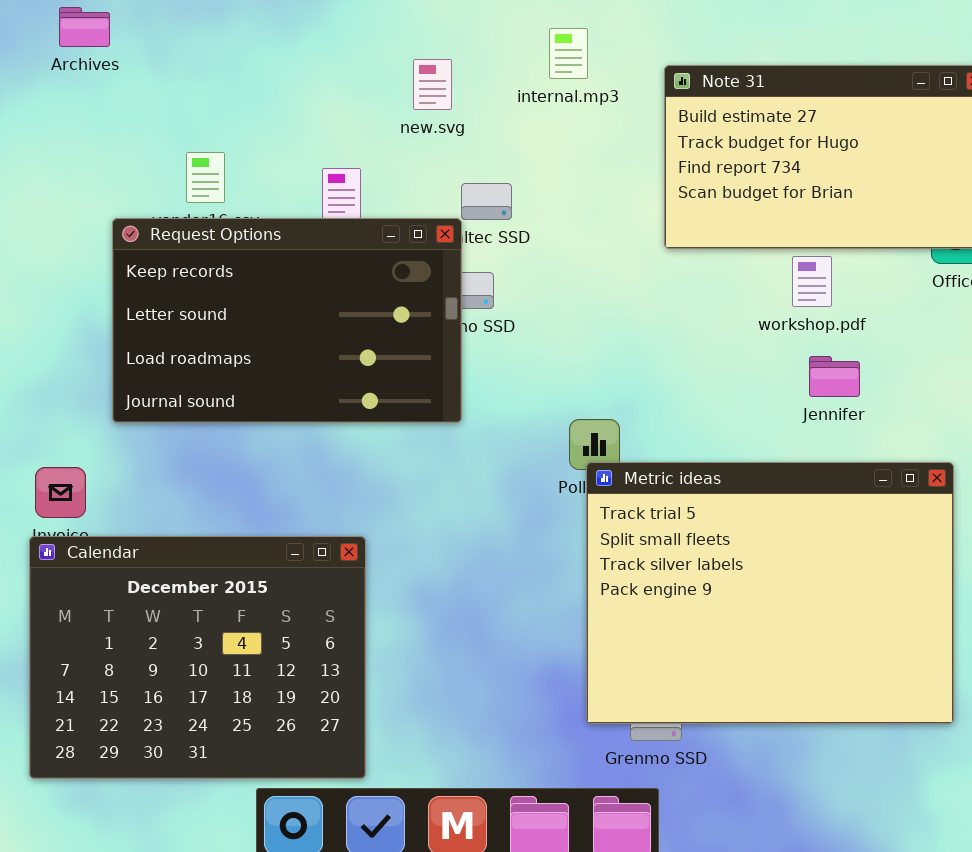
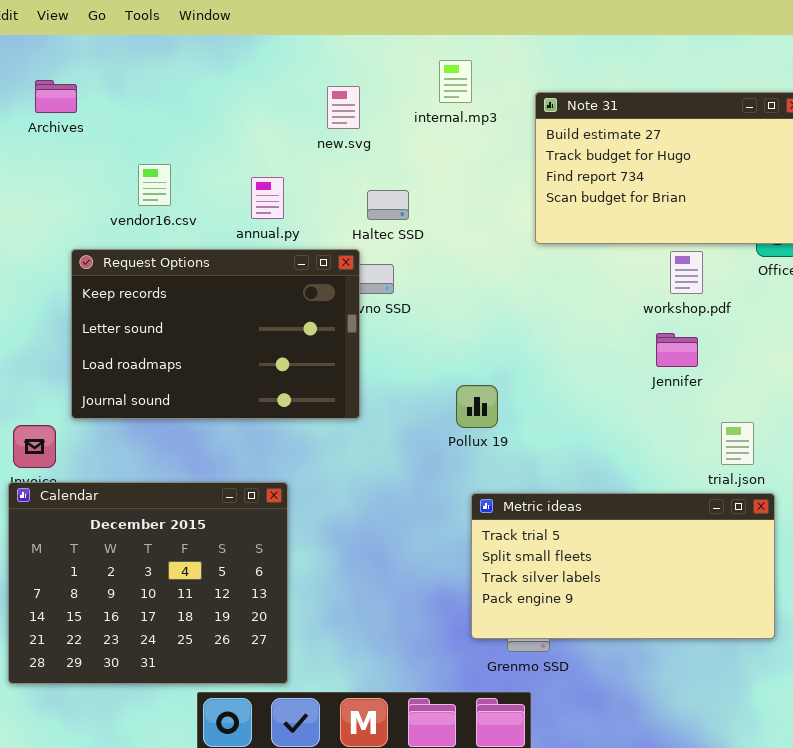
Archives: [59,7,110,47] -> [35,80,77,113], moved
Request Options: [112,218,462,423] -> [71,249,360,419], moved
workshop.pdf: [792,256,832,307] -> [670,251,703,294], moved
Metric ideas: [586,462,954,724] -> [471,493,775,639], resized

